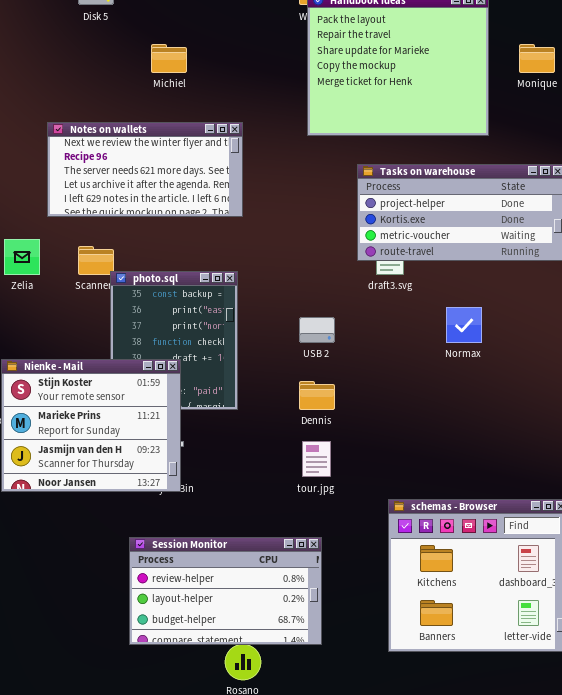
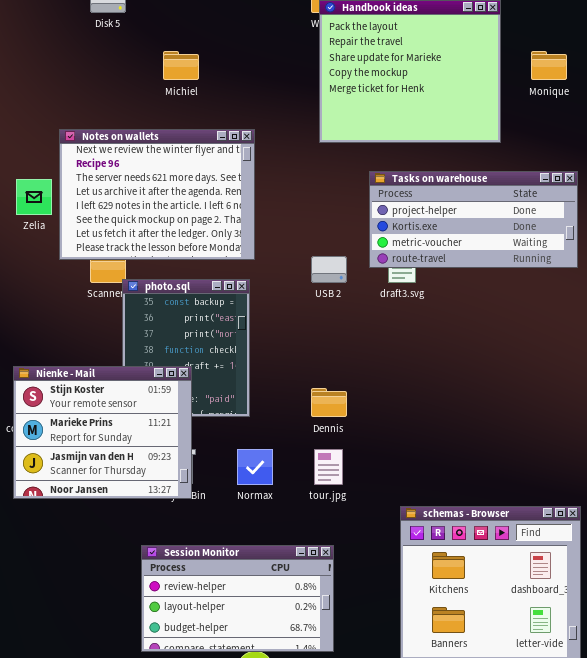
Notes on wallets: [47,122,243,217] -> [59,129,255,260], resized
Zelia: [4,239,40,275] -> [16,179,52,215], moved
Normax: [446,307,482,343] -> [237,449,273,485], moved
USB 2: [299,317,335,343] -> [311,256,347,283], moved

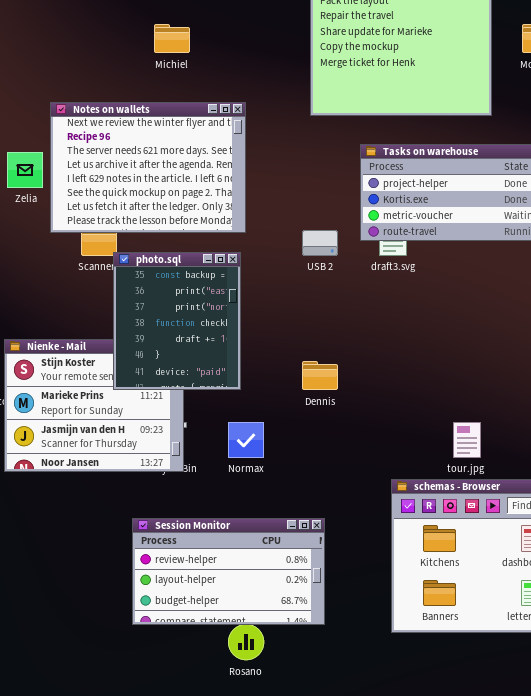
photo.sql: [122,279,250,417] -> [113,252,241,390], raised
tour.jpg: [314,449,343,485] -> [453,422,481,458], moved

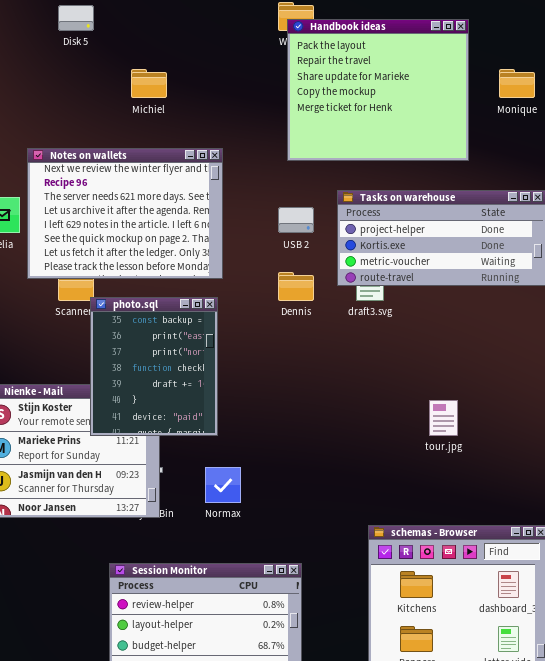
USB 2: [302,230,338,256] -> [278,207,314,233], moved
Dennis: [302,361,338,390] -> [278,272,314,301], moved
tour.jpg: [453,422,481,458] -> [429,400,458,436], moved

